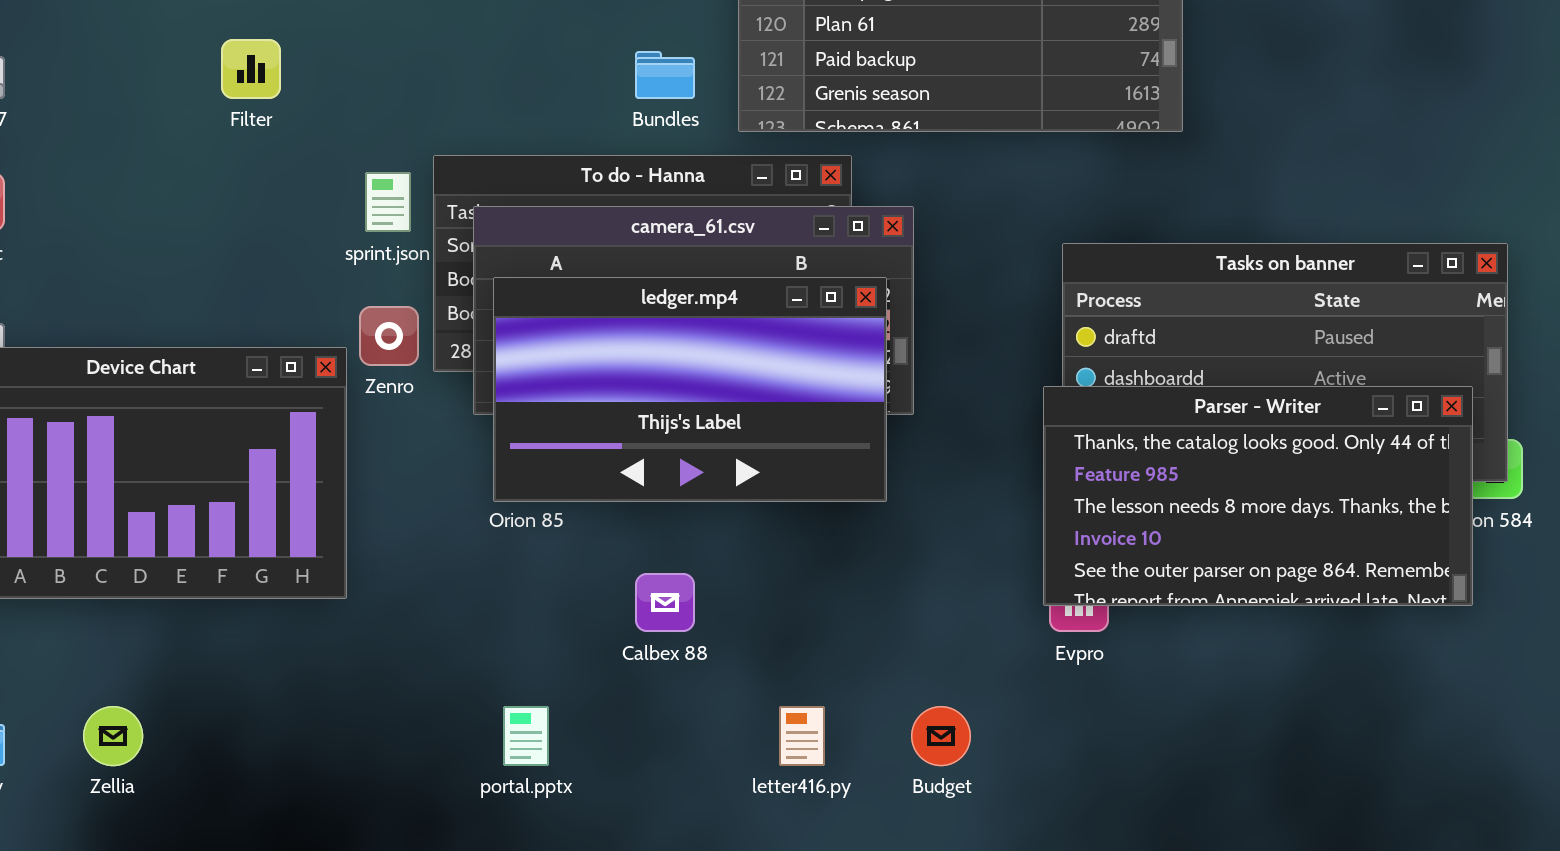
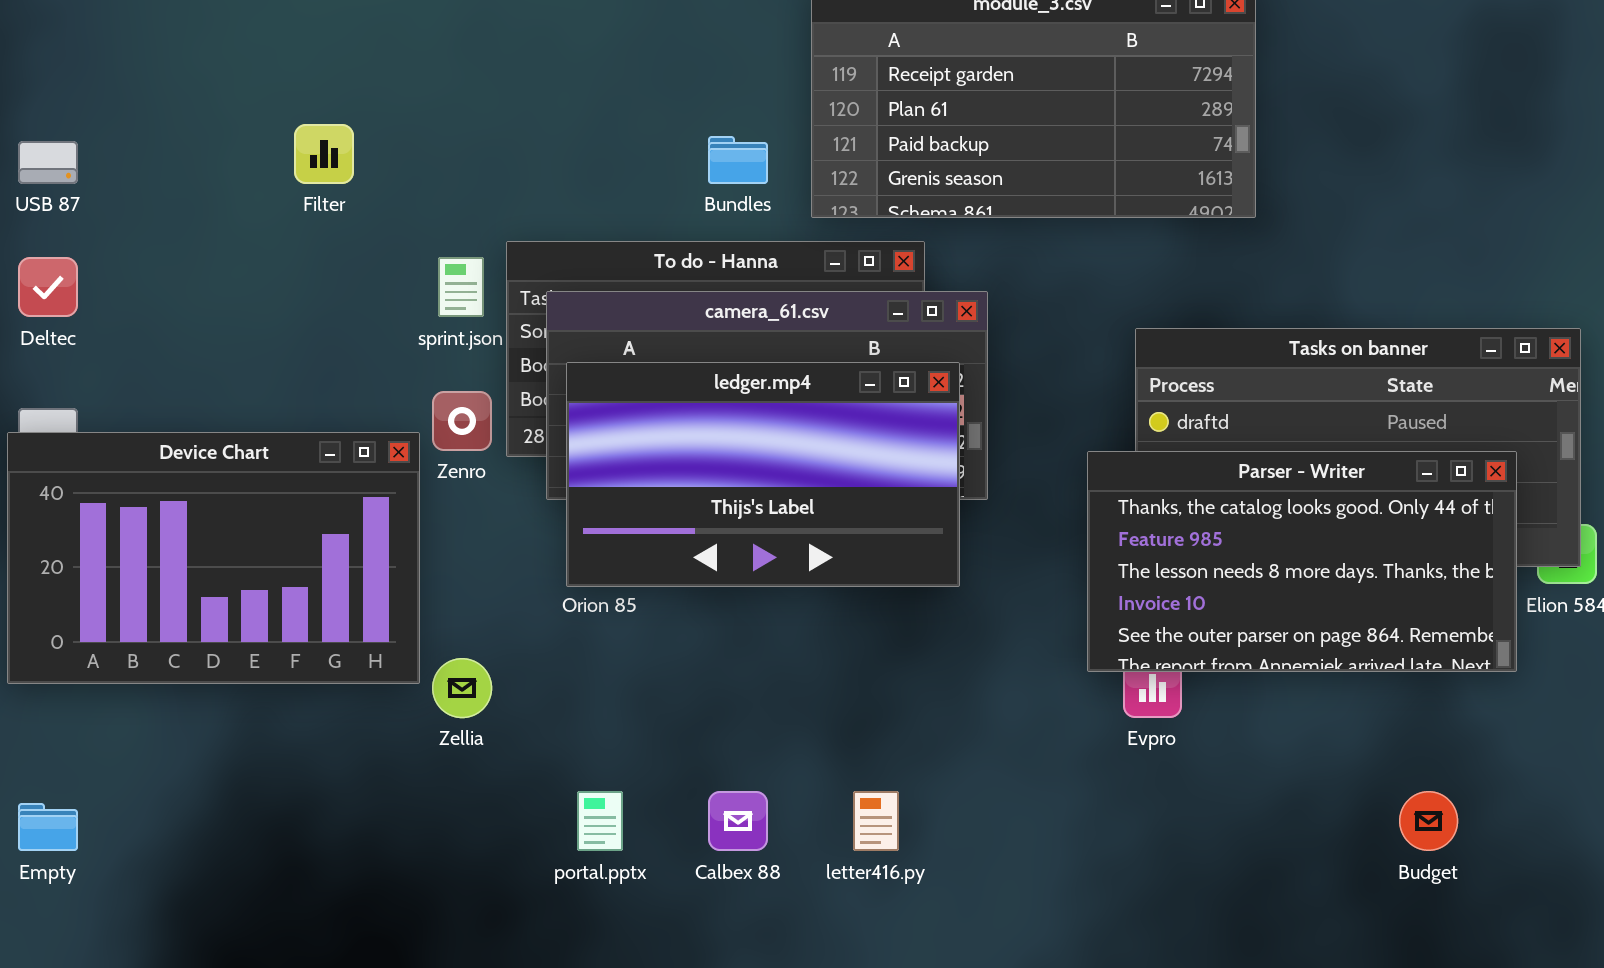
Parser - Writer: [1043,386,1473,606] -> [1087,451,1517,672], moved
Calbex 88: [635,573,695,632] -> [708,791,768,851], moved
Zellia: [83,706,143,766] -> [432,658,492,718], moved
Budget: [911,706,971,766] -> [1399,791,1458,851], moved

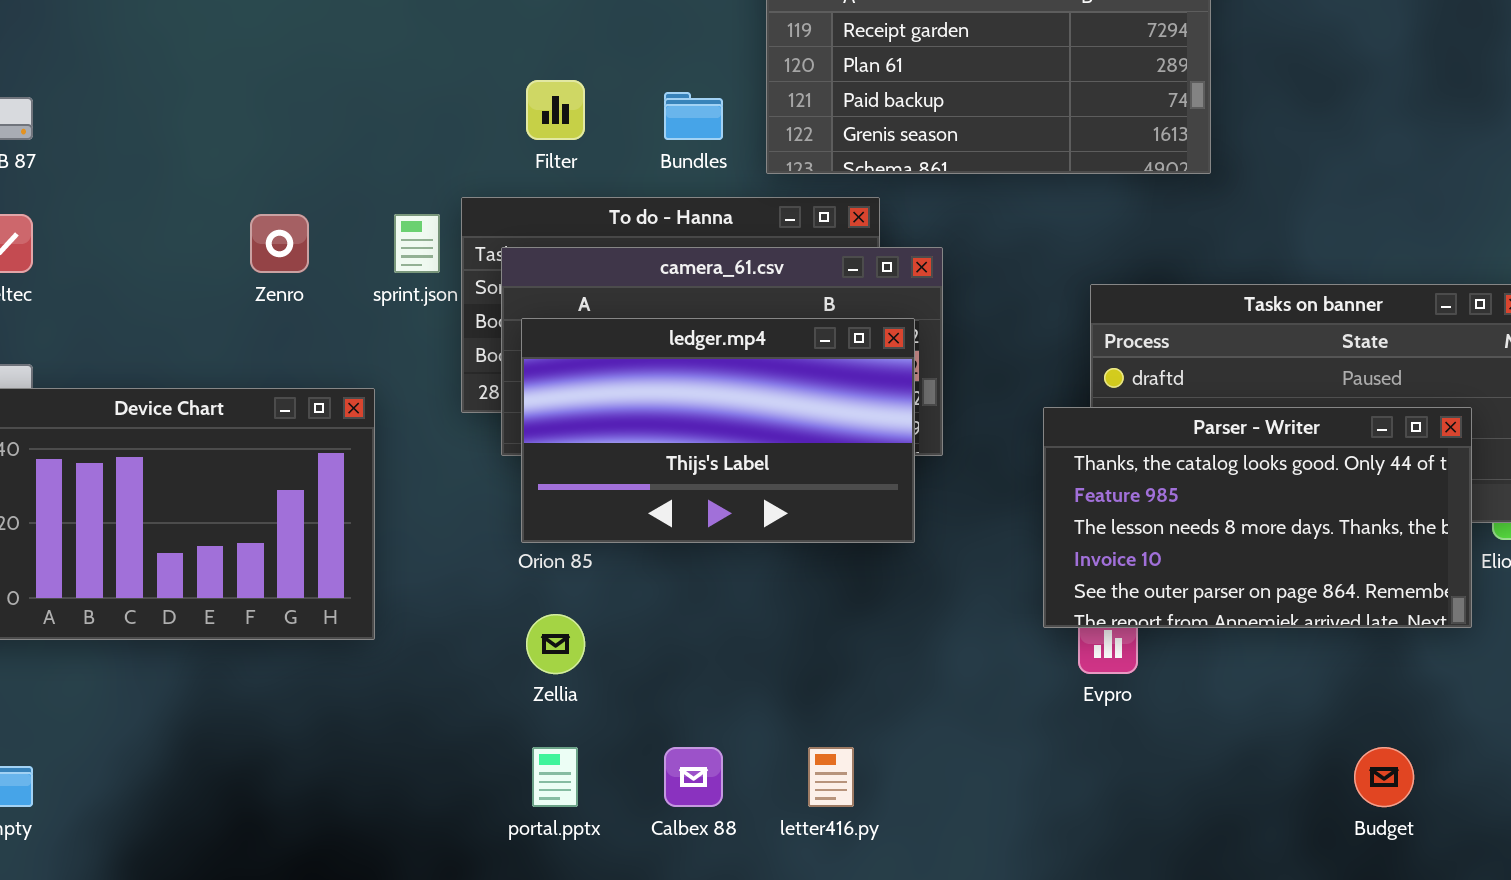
Filter: [294,124,354,184] -> [526,80,585,140], moved
Zenro: [432,391,492,451] -> [250,214,309,273], moved
Zellia: [432,658,492,718] -> [526,614,585,674], moved

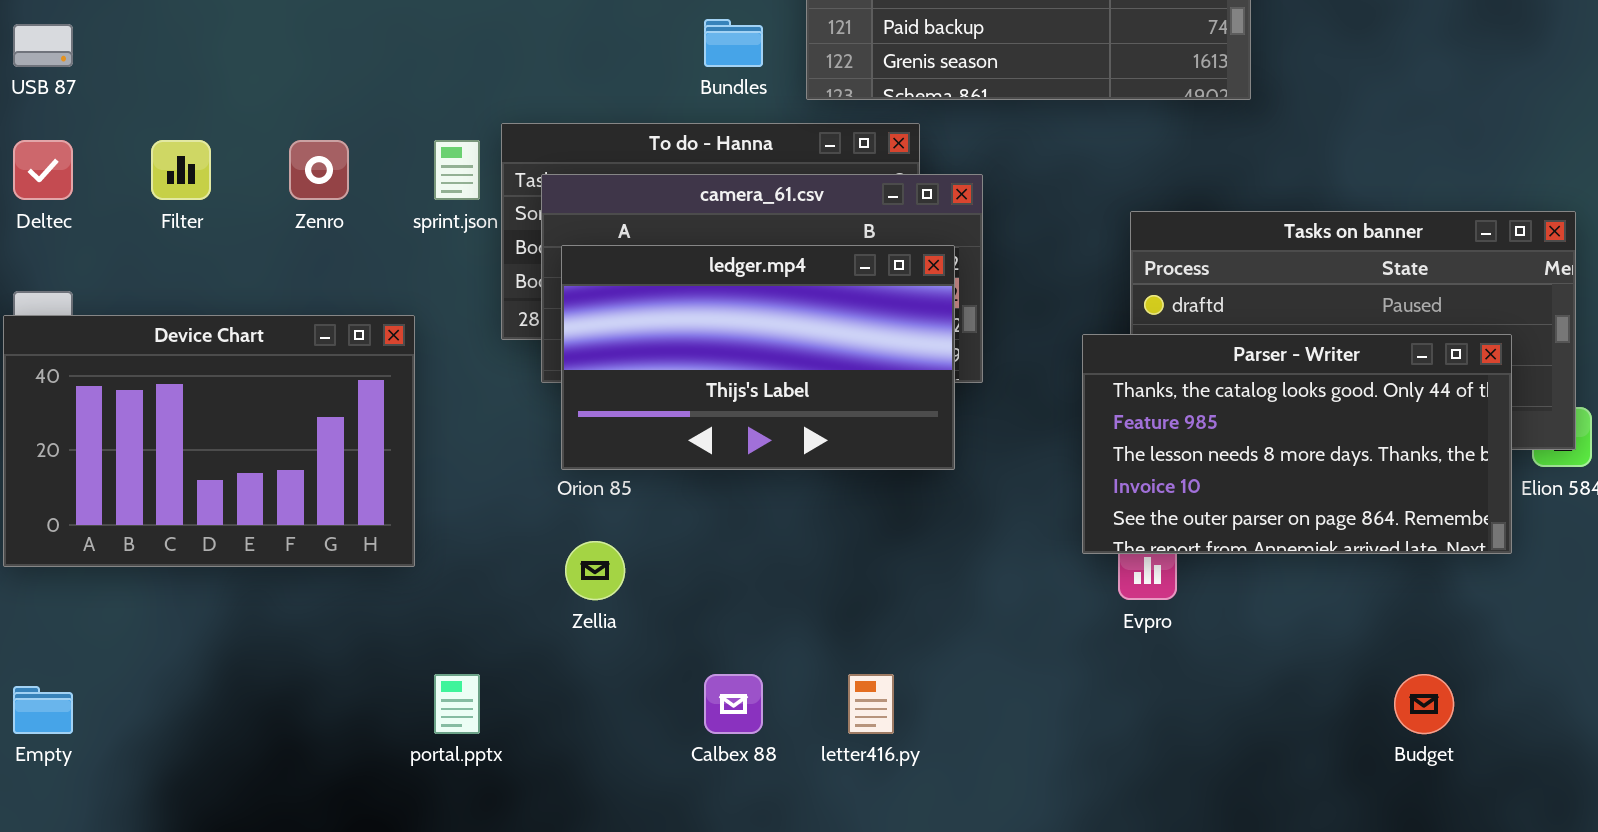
Filter: [526,80,585,140] -> [151,140,211,200], moved
portal.pptx: [532,747,578,807] -> [434,674,480,734], moved

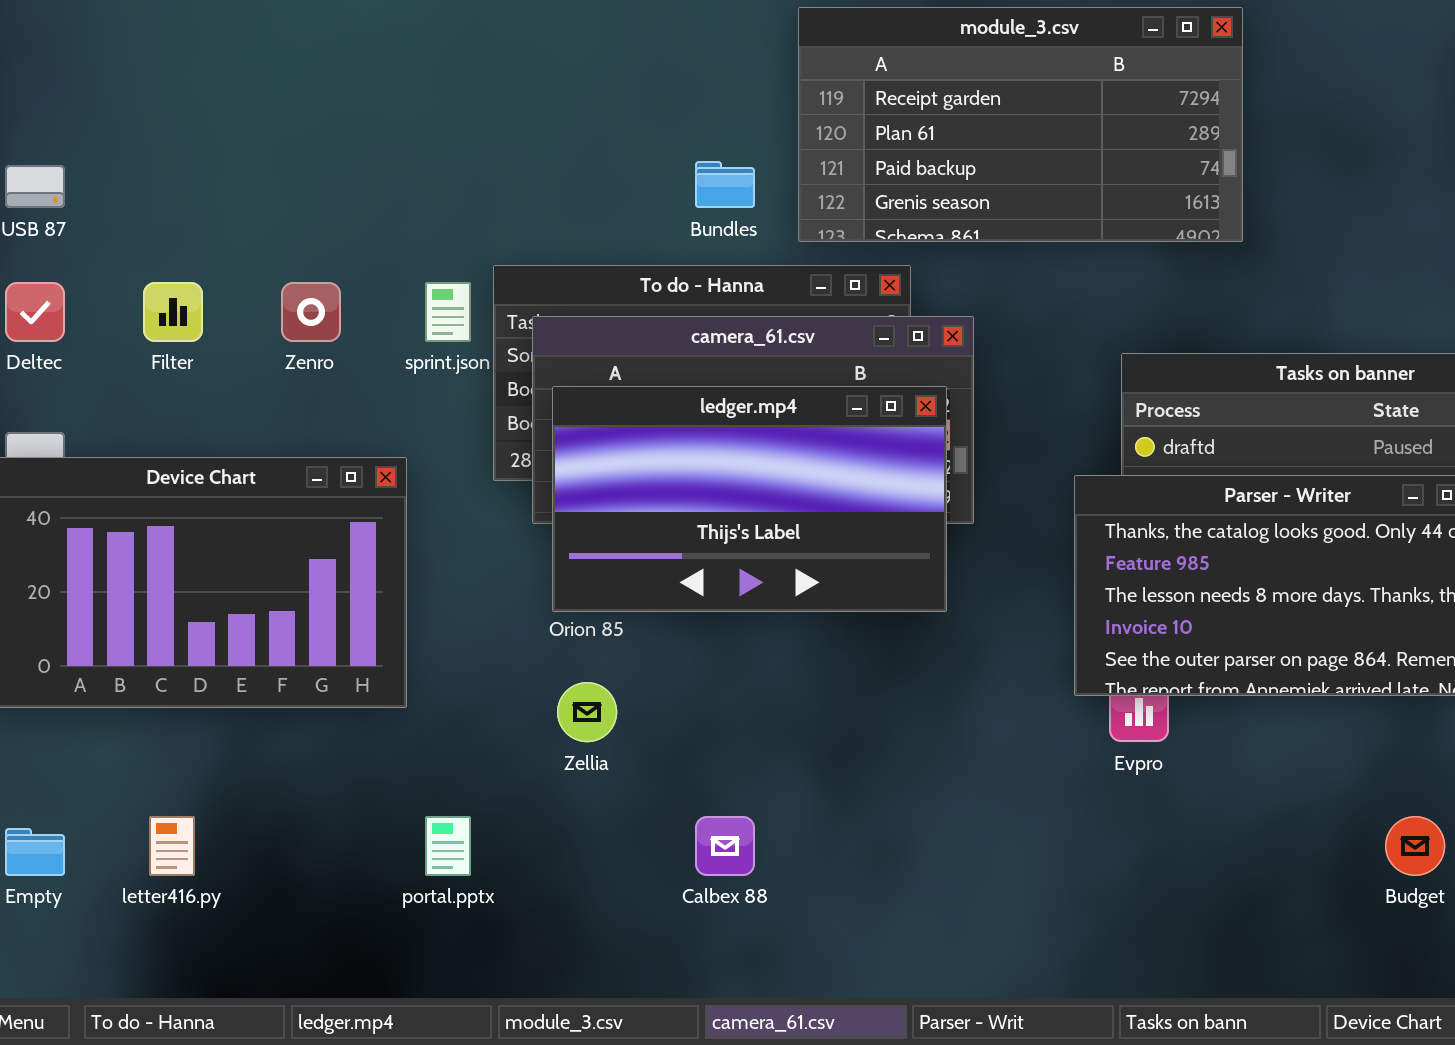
letter416.py: [848,674,894,734] -> [149,816,195,876], moved

